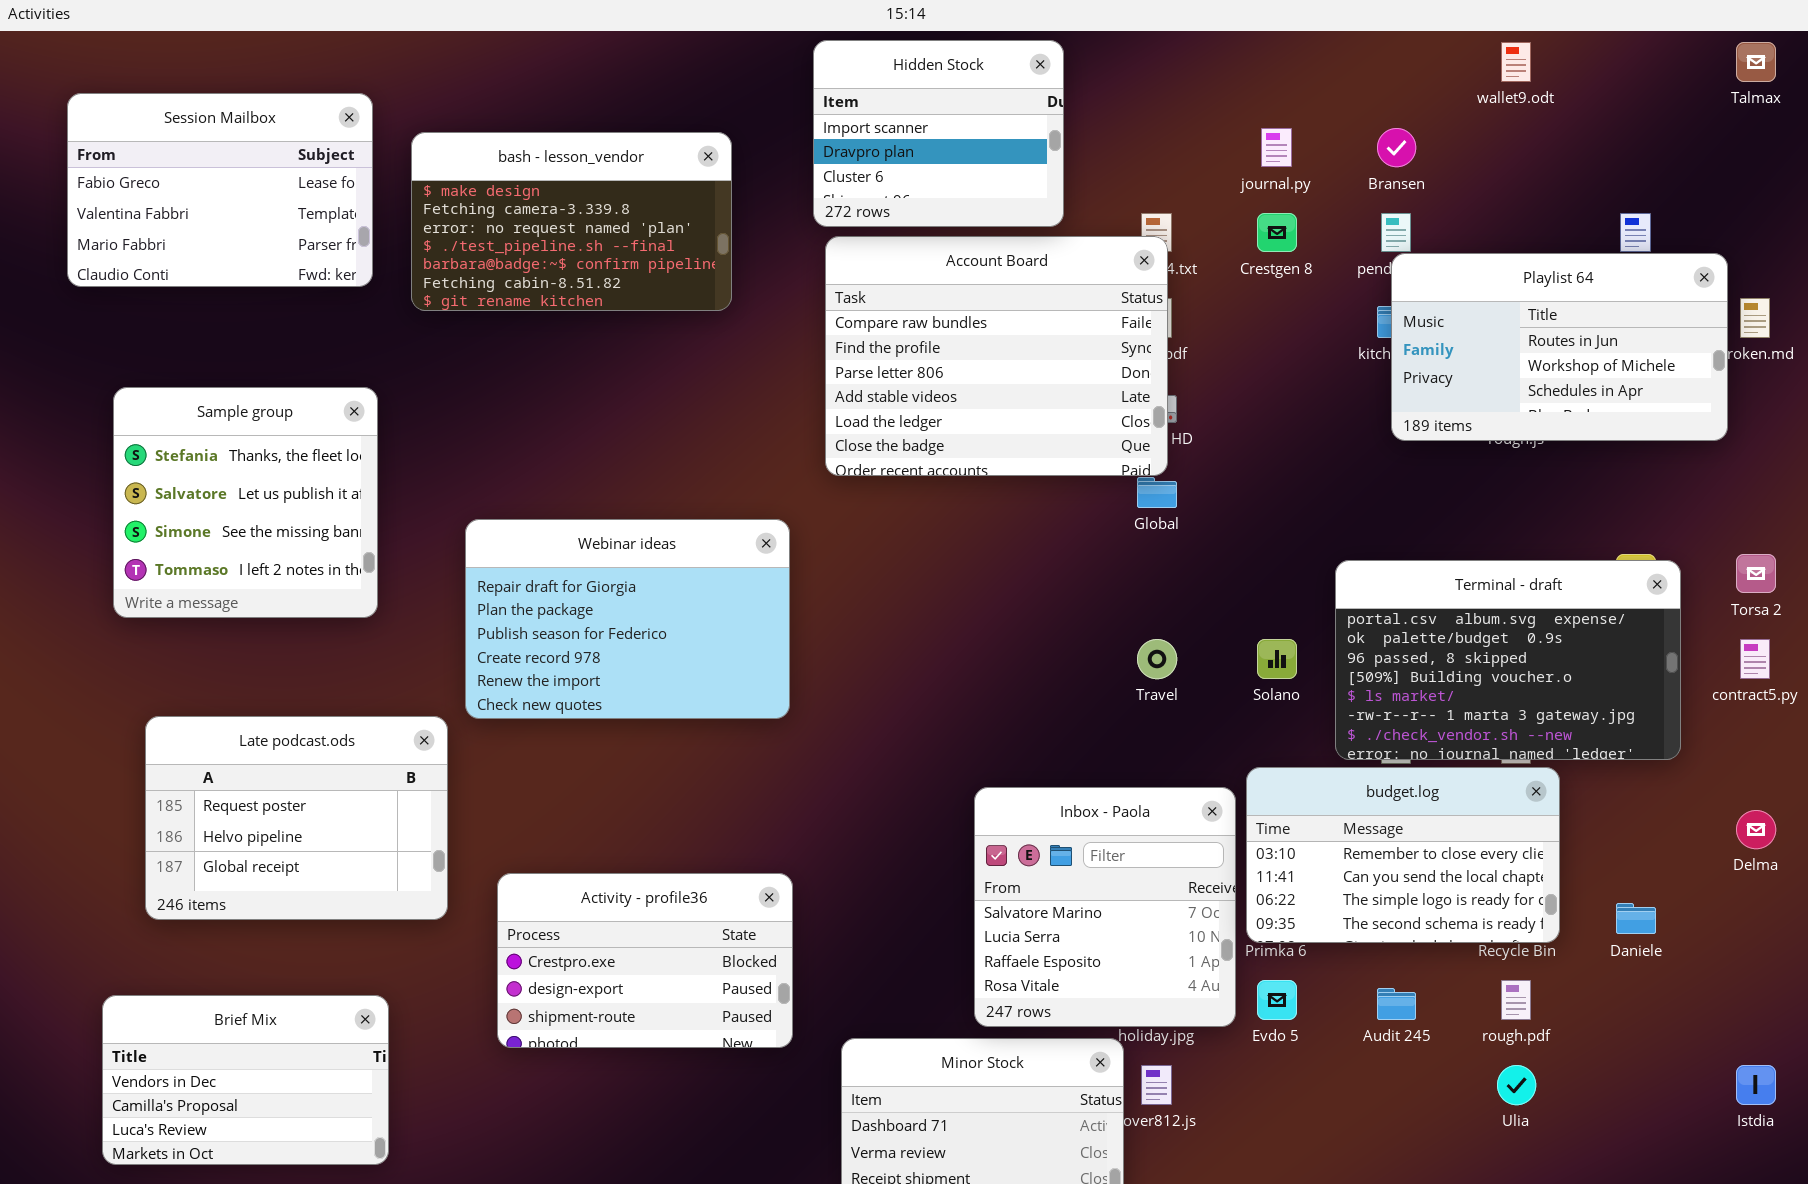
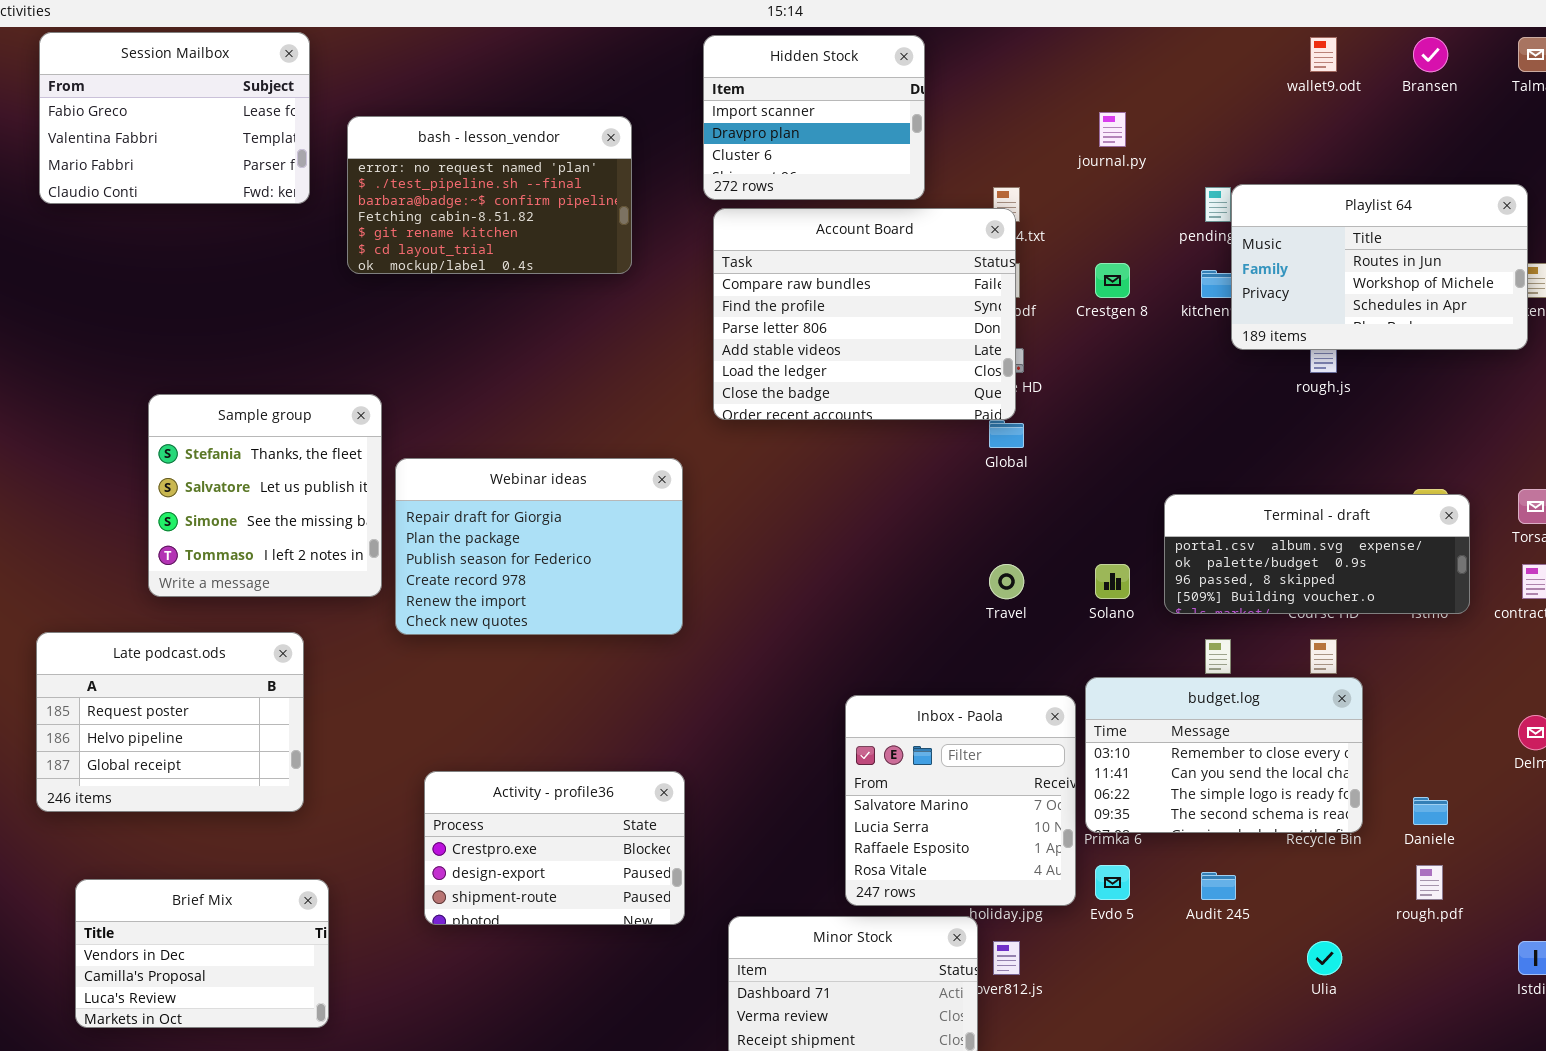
Session Mailbox: [67,93,373,287] -> [39,32,310,204], moved
Bransen: [1377,128,1416,167] -> [1413,37,1448,72], moved
bash - lesson_vendor: [411,132,732,311] -> [347,116,632,274], scrolled down 2 rows
Crestgen 8: [1257,213,1297,252] -> [1095,263,1130,298], moved
Playlist 64: [1391,253,1728,441] -> [1231,184,1528,350], moved
Sample group: [113,387,378,618] -> [148,394,382,597], moved
Terminal - draft: [1335,560,1681,760] -> [1164,494,1470,614], resized
Late podcast.ods: [145,716,448,920] -> [36,632,304,812], moved
rough.pdf: [1501,980,1531,1020] -> [1416,865,1443,900], moved

